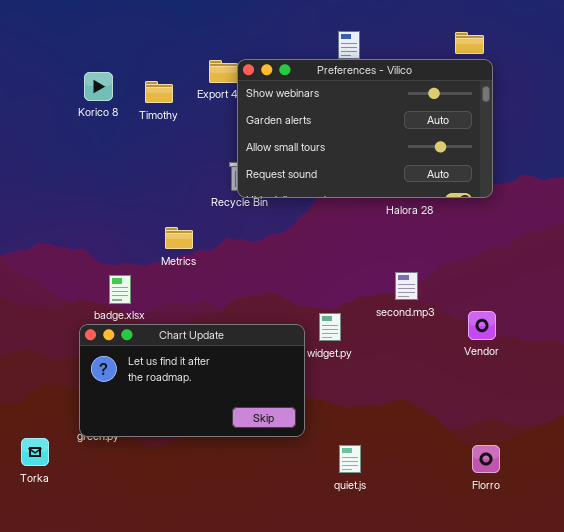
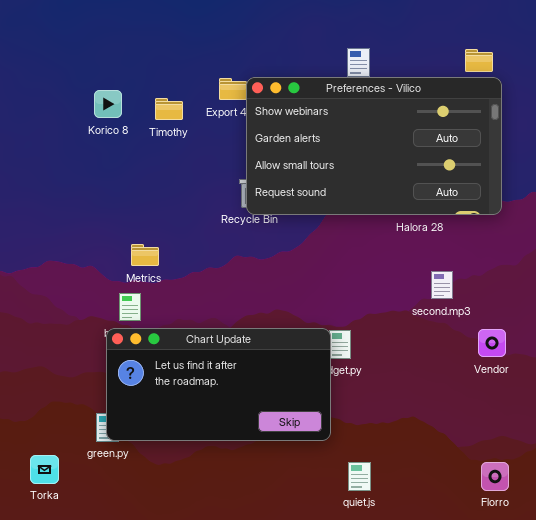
Metrics: [165,227,193,249] -> [131,244,159,266], moved
second.mp3: [395,272,418,300] -> [431,271,453,299], moved
Chart Update: [79,324,305,437] -> [106,328,331,441], moved

